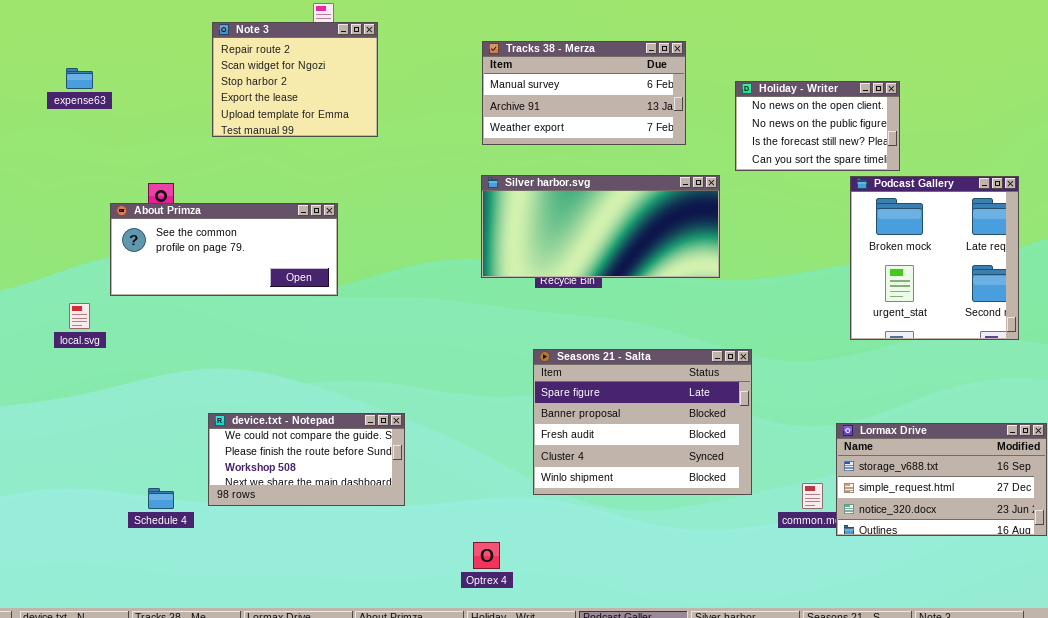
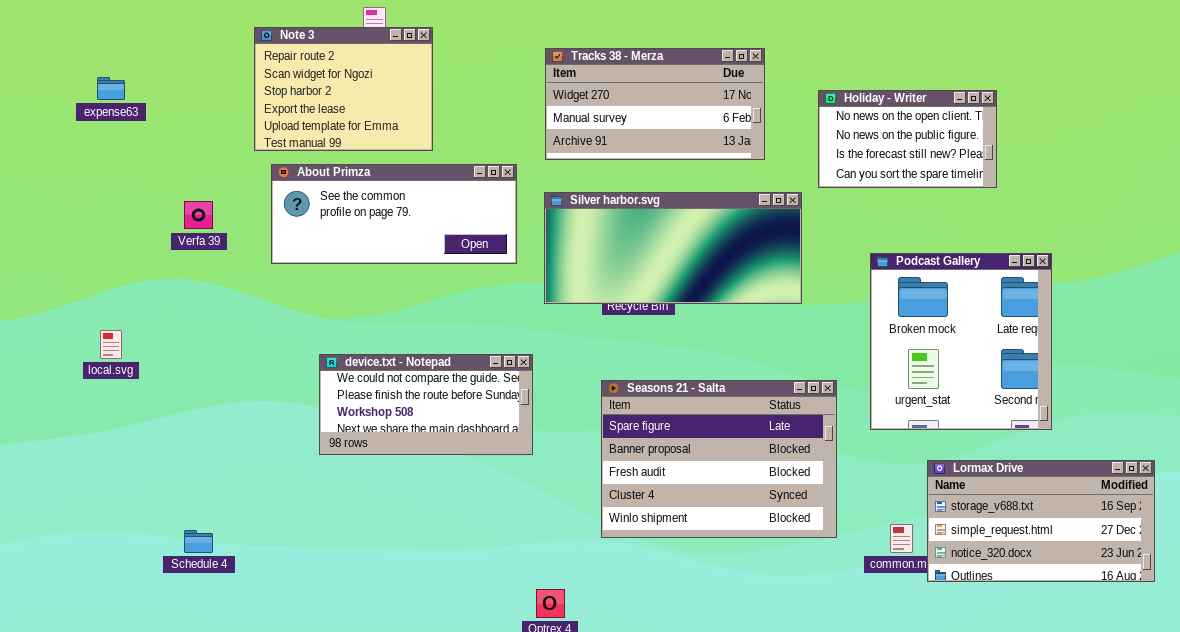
Tracks 38 - Merza: [482,41,686,145] -> [545,48,765,160], scrolled up 1 row
Podcast Gallery: [850,176,1019,340] -> [870,253,1052,430], moved
About Primza: [110,203,338,296] -> [271,164,517,264], moved
device.txt - Notepad: [208,413,405,506] -> [319,354,533,455], moved

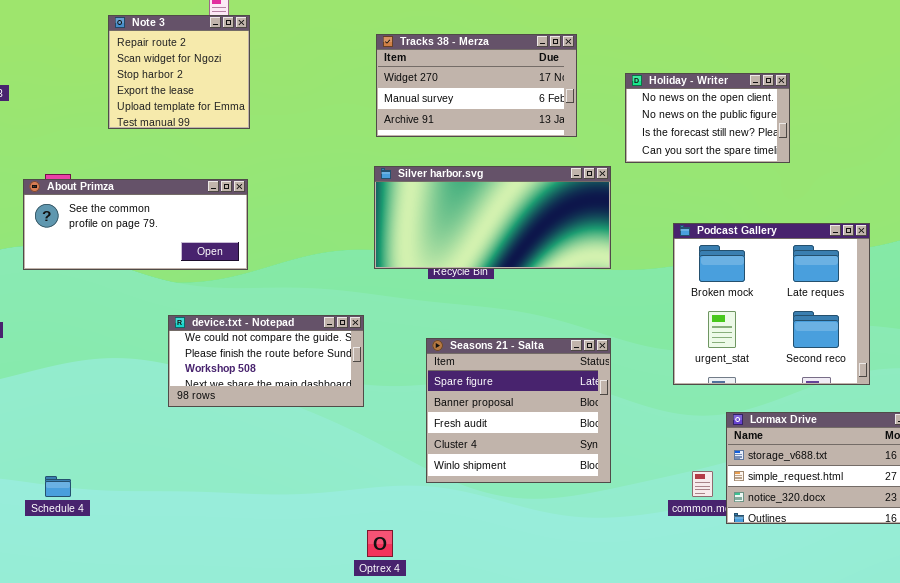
Note 3: [254,27,433,151] -> [108,15,250,129], resized
About Primza: [271,164,517,264] -> [23,179,248,270], moved
Podcast Gallery: [870,253,1052,430] -> [673,223,870,385], resized
Seasons 21 - Salta: [601,380,837,538] -> [426,338,611,483], resized

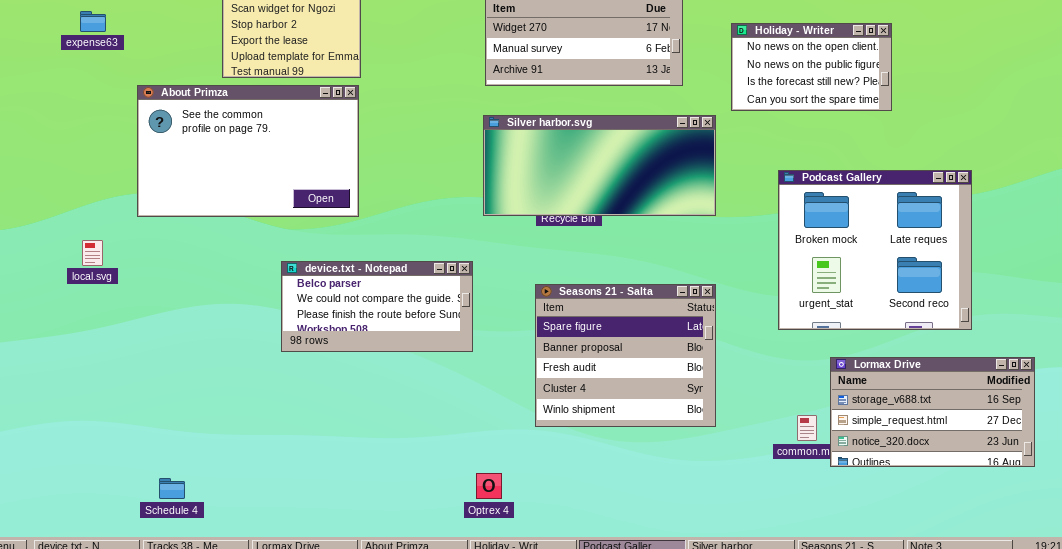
About Primza: [23,179,248,270] -> [137,85,359,217], resized
device.txt - Notepad: [168,315,364,407] -> [281,261,473,352], scrolled up 1 row
Schedule 4: [45,476,71,497] -> [159,478,185,499], moved

